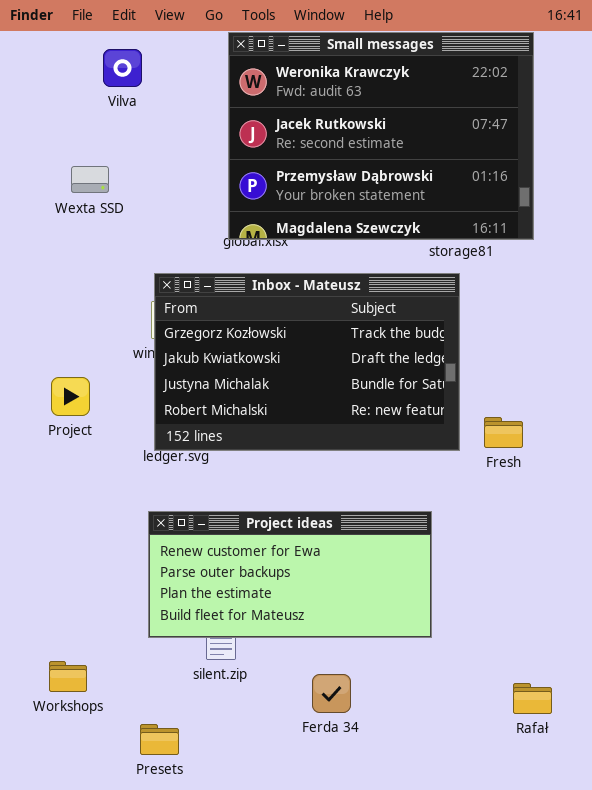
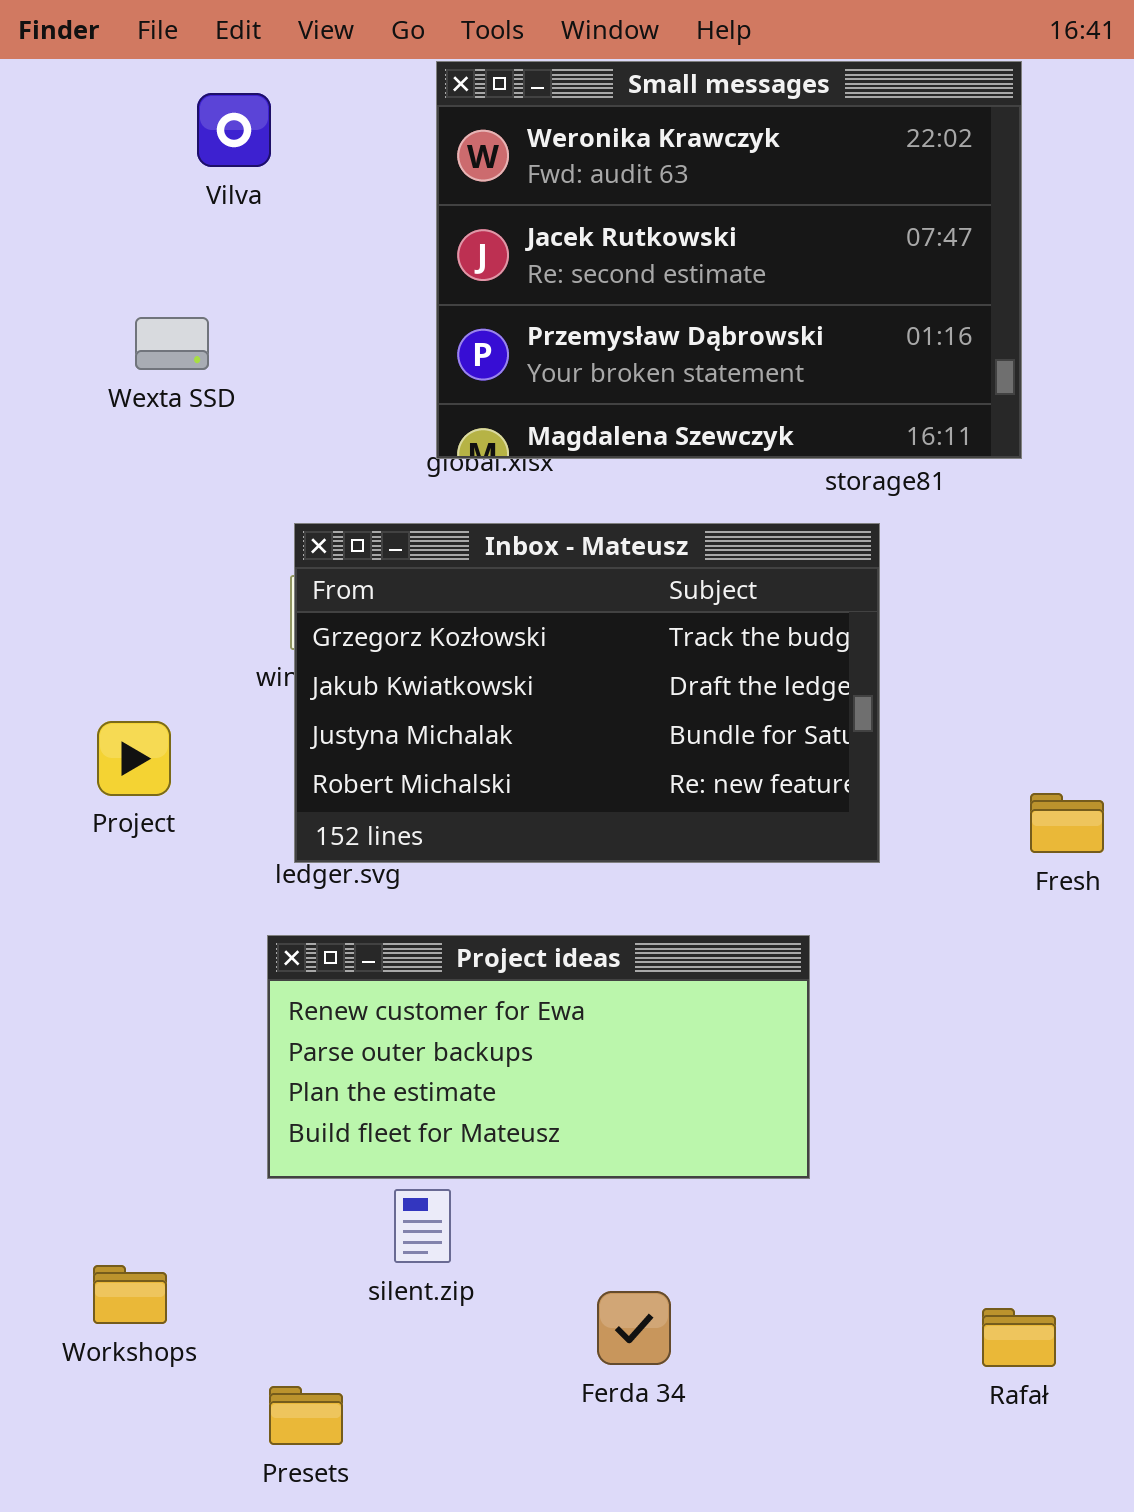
Fresh: [484,417,523,448] -> [1030,793,1104,853], moved
Project ideas: [148,511,432,638] -> [267,935,810,1179], moved

